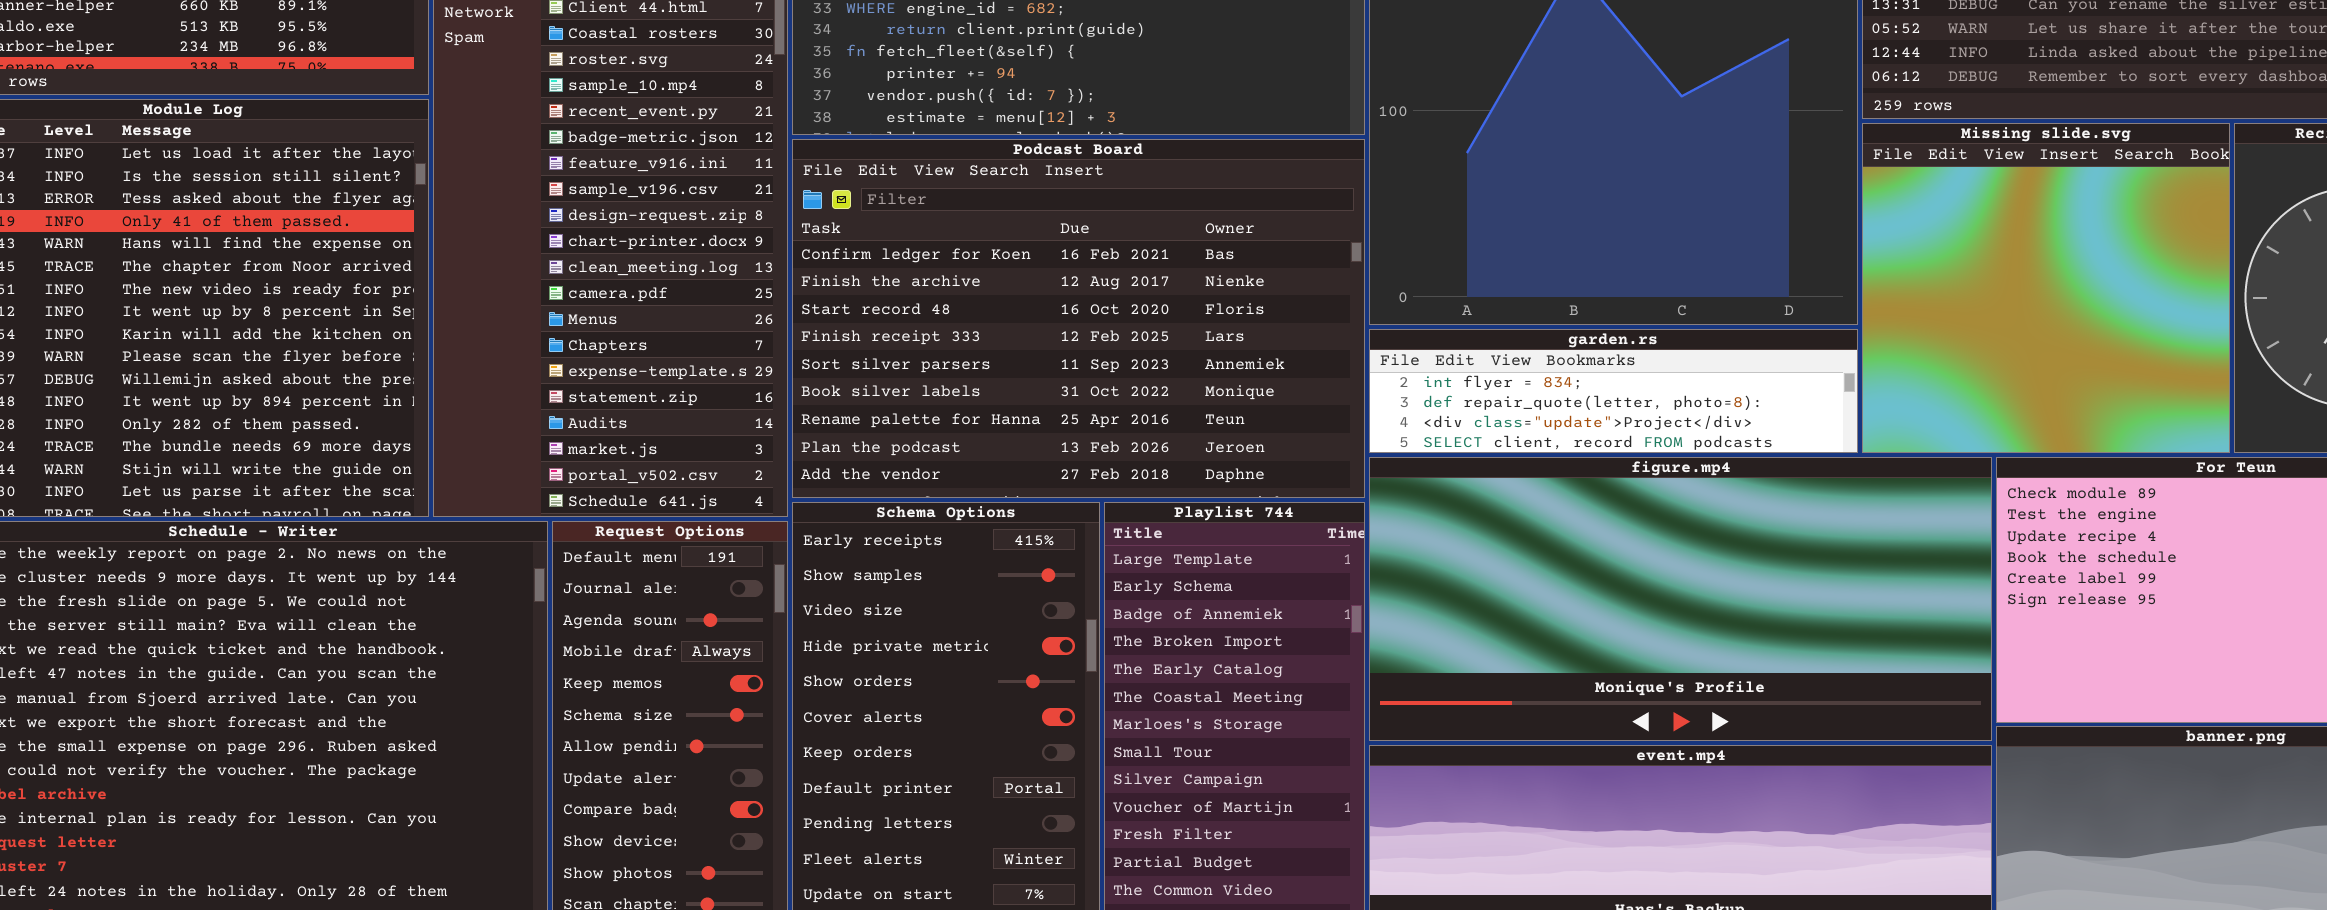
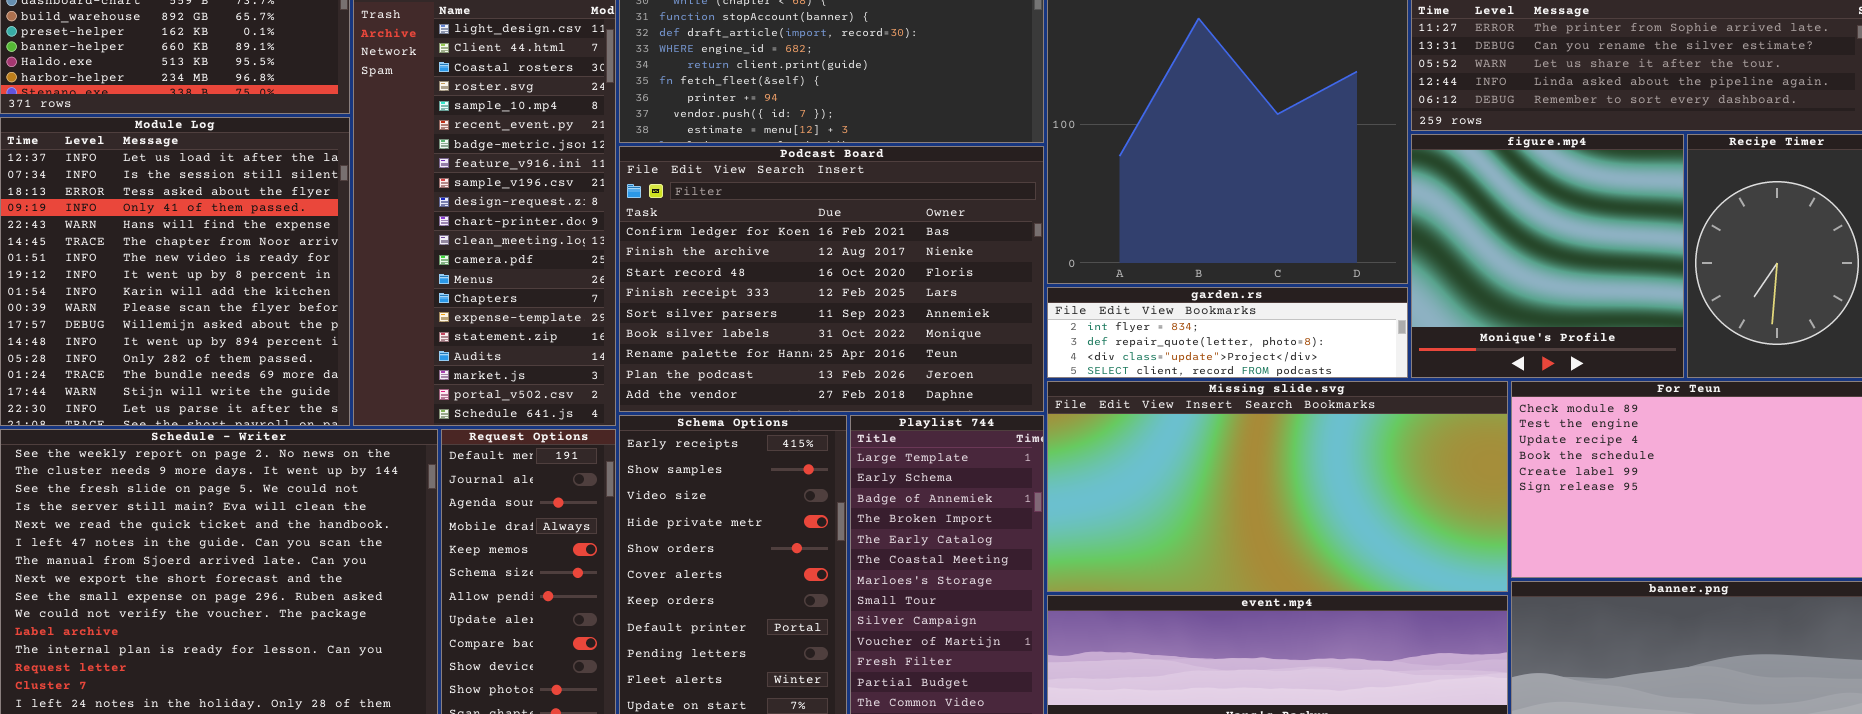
Missing slide.svg: [1862,123,2230,453] -> [1047,381,1508,592], moved, resized
figure.mp4: [1369,457,1992,741] -> [1411,134,1684,378], moved, resized

